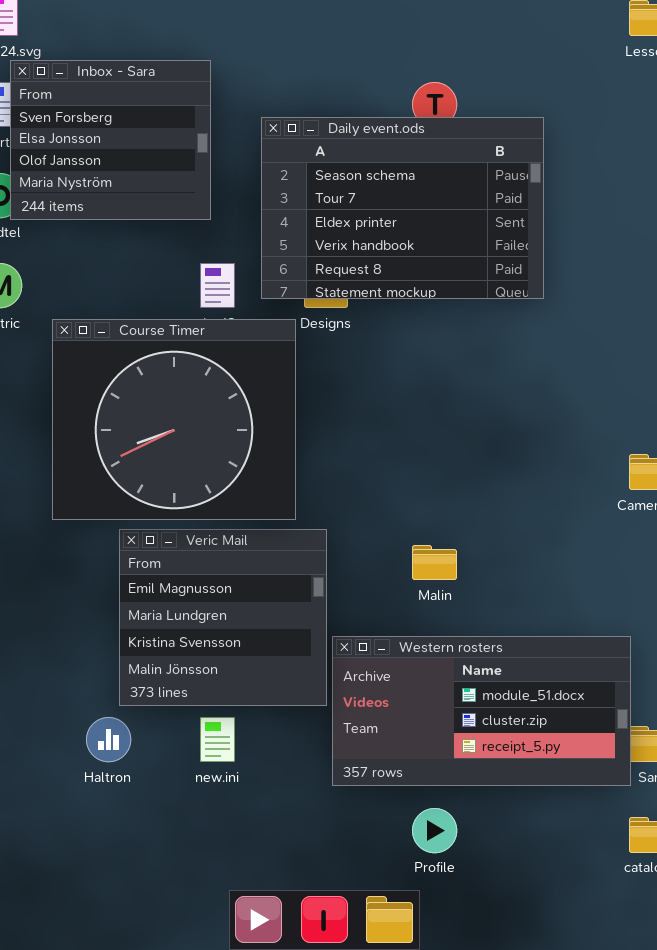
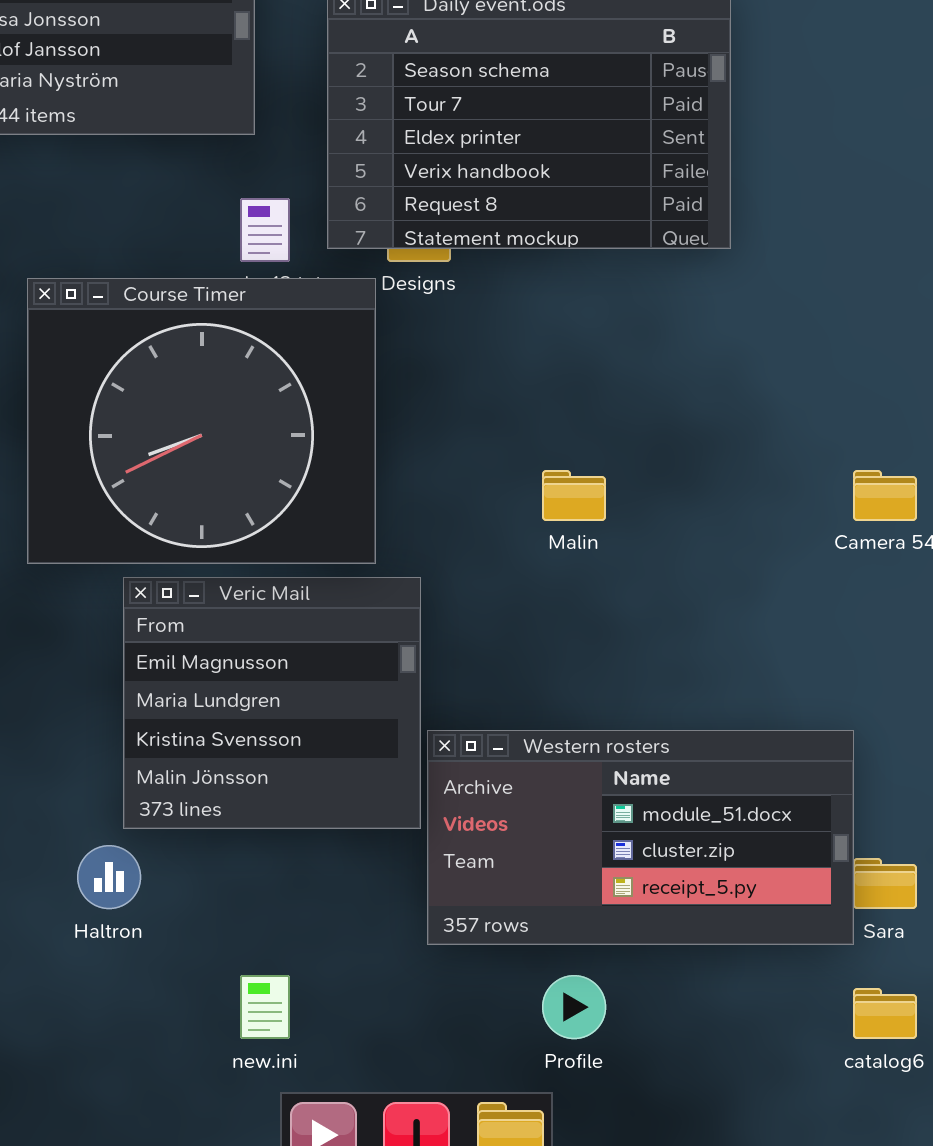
Malin: [412,545,457,580] -> [542,470,606,521], moved
new.ini: [200,717,235,762] -> [240,975,290,1039], moved

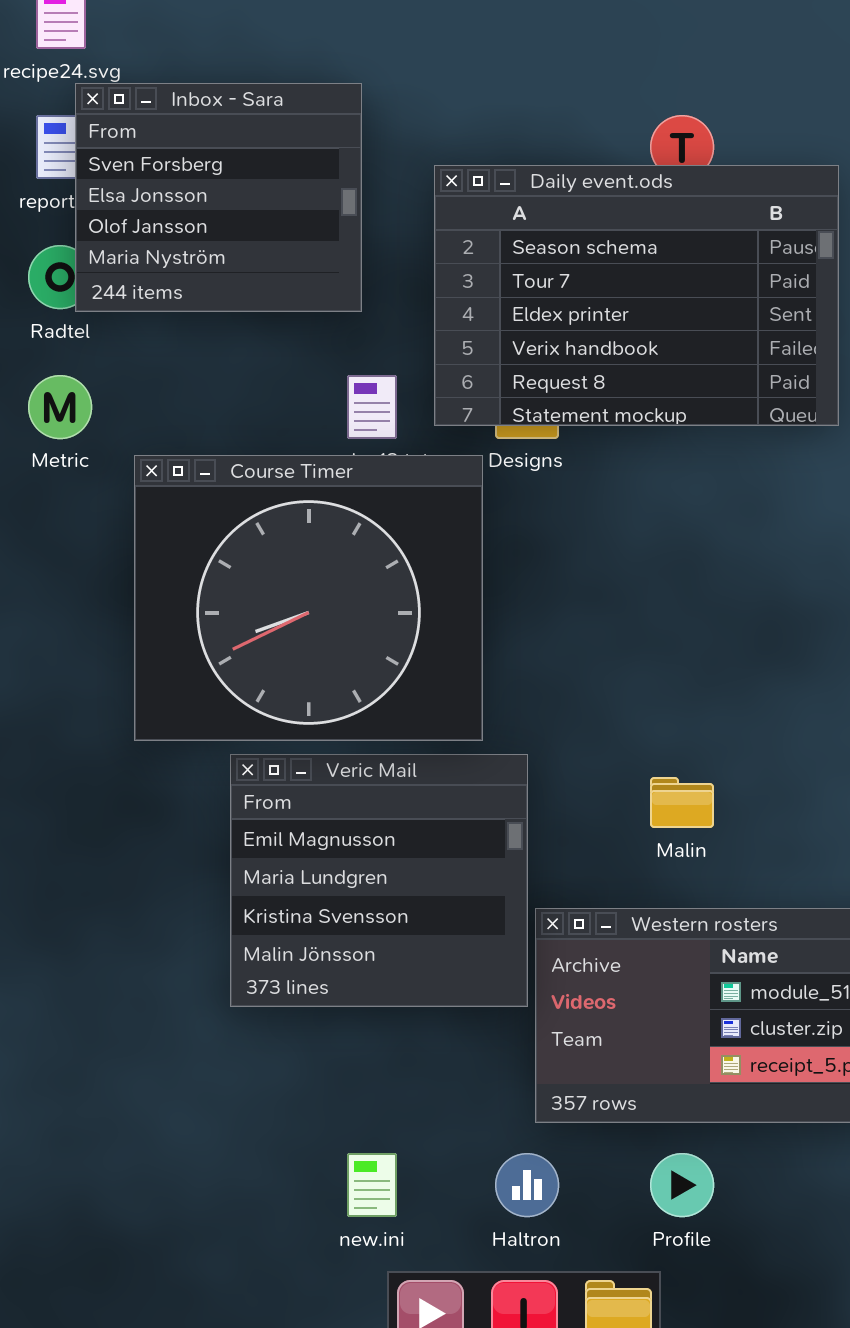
Malin: [542,470,606,521] -> [650,777,714,828], moved
Haltron: [77,845,141,909] -> [495,1153,559,1217], moved

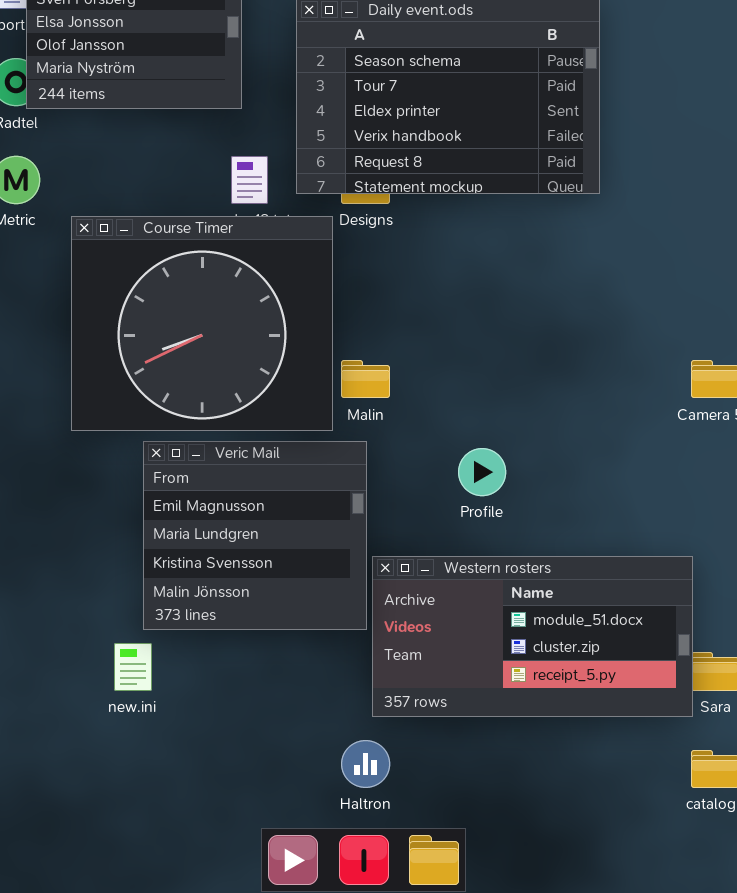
Malin: [650,777,714,828] -> [341,360,390,398], moved
new.ini: [347,1153,397,1217] -> [114,643,152,691], moved
Profile: [650,1153,714,1217] -> [458,448,506,496], moved

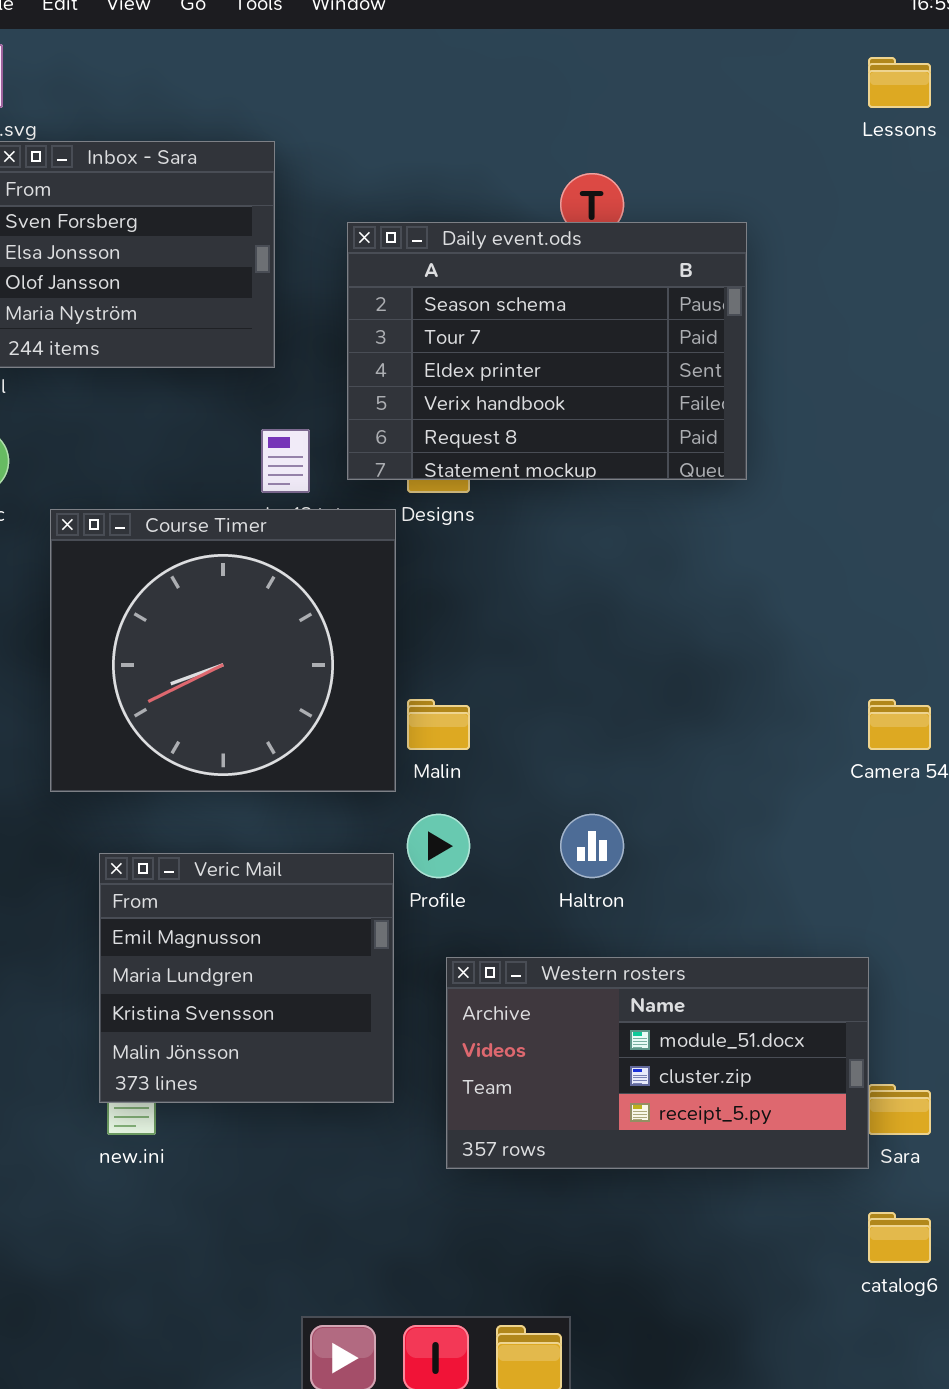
Veric Mail: [143,441,367,630] -> [99,853,394,1103], moved
Profile: [458,448,506,496] -> [407,814,470,878], moved
Haltron: [341,740,390,788] -> [560,814,624,878], moved

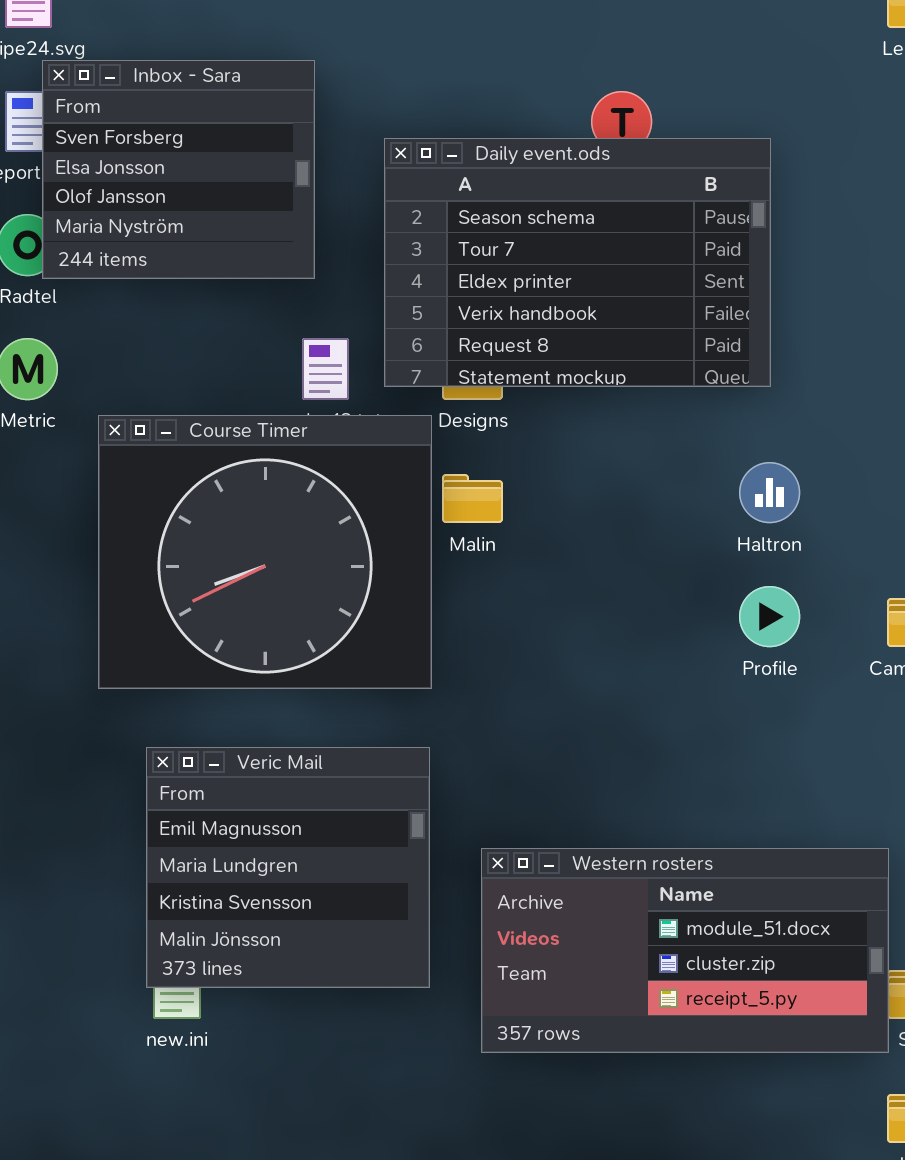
Malin: [407,699,470,750] -> [442,474,503,523], moved
Profile: [407,814,470,878] -> [739,586,800,647], moved
Haltron: [560,814,624,878] -> [739,462,800,523], moved

